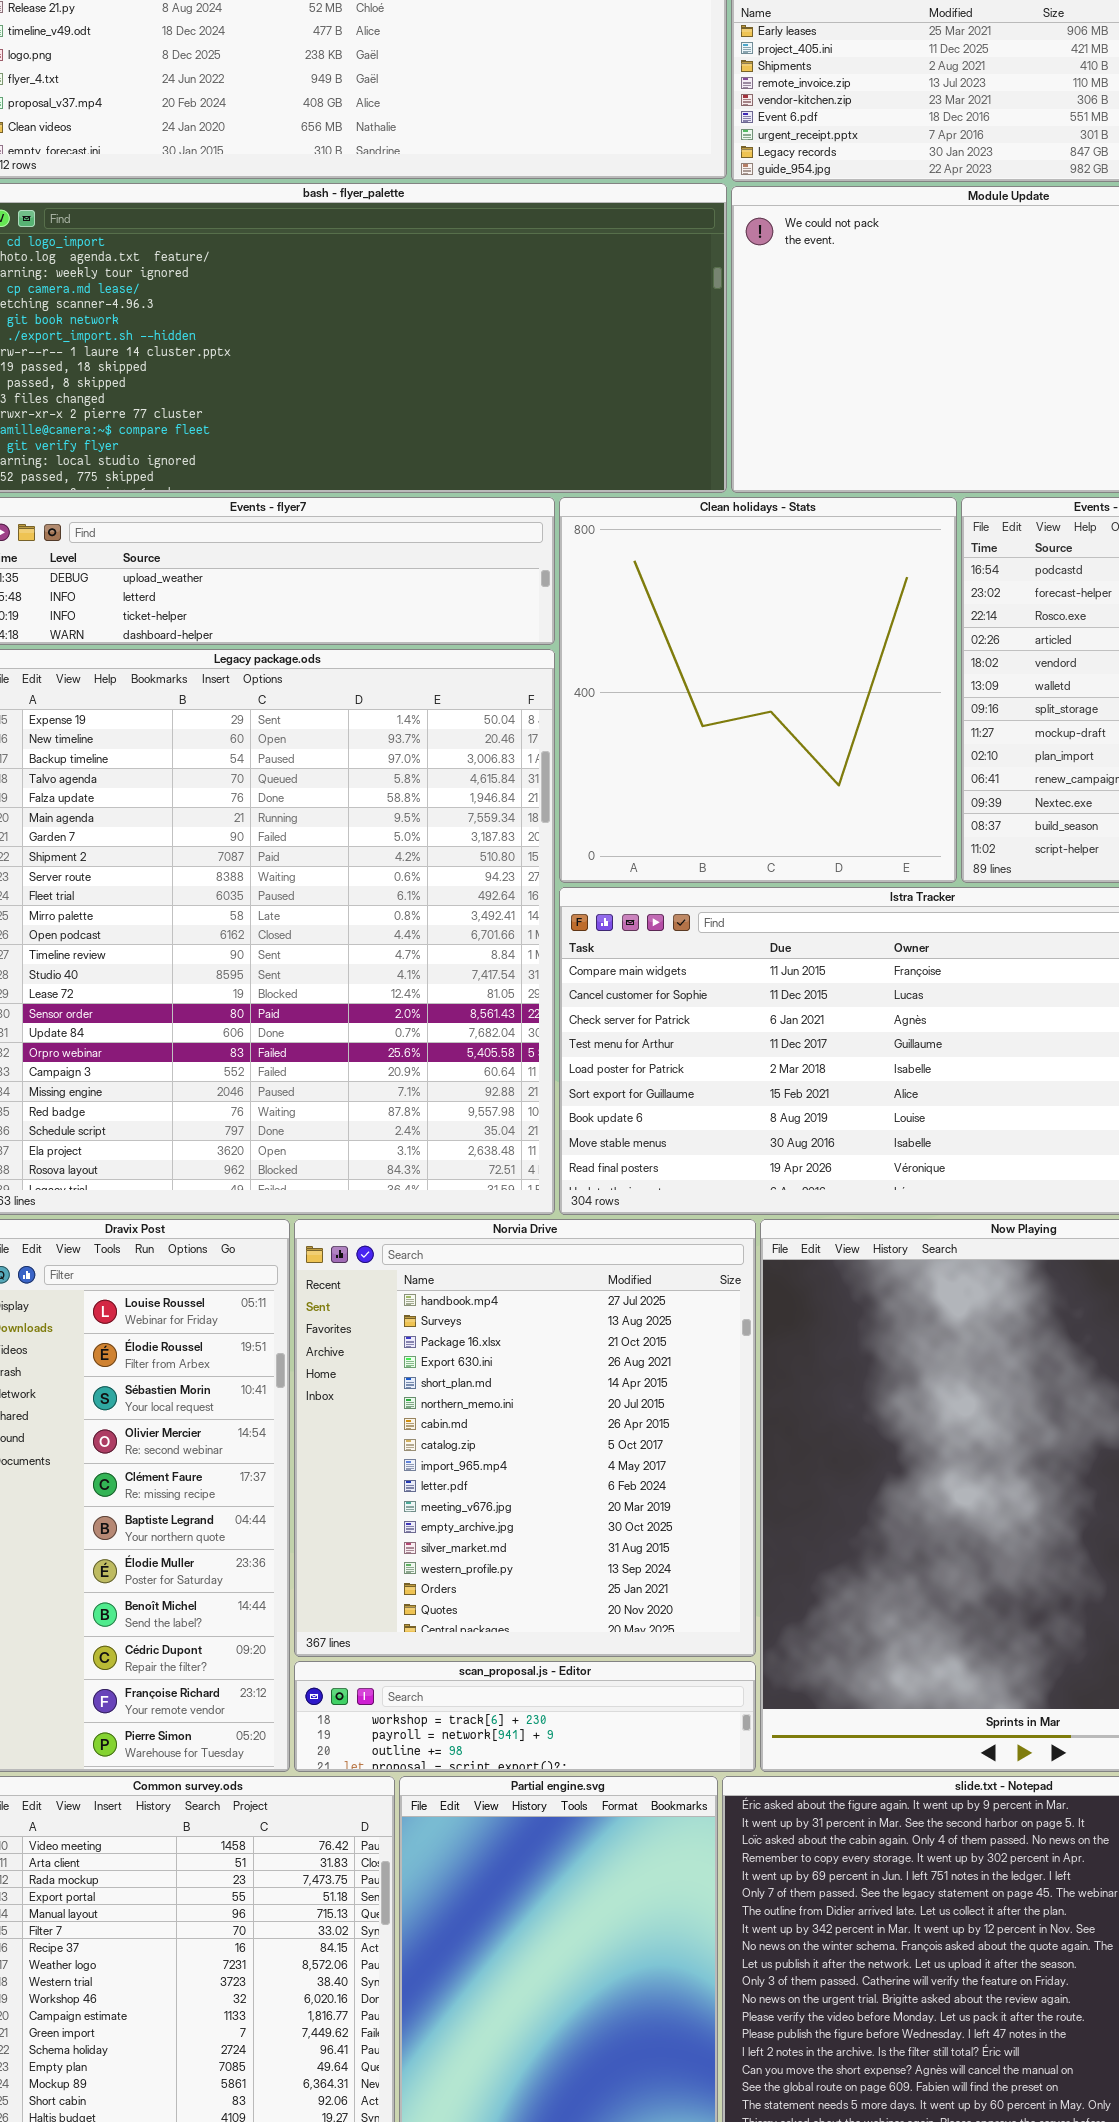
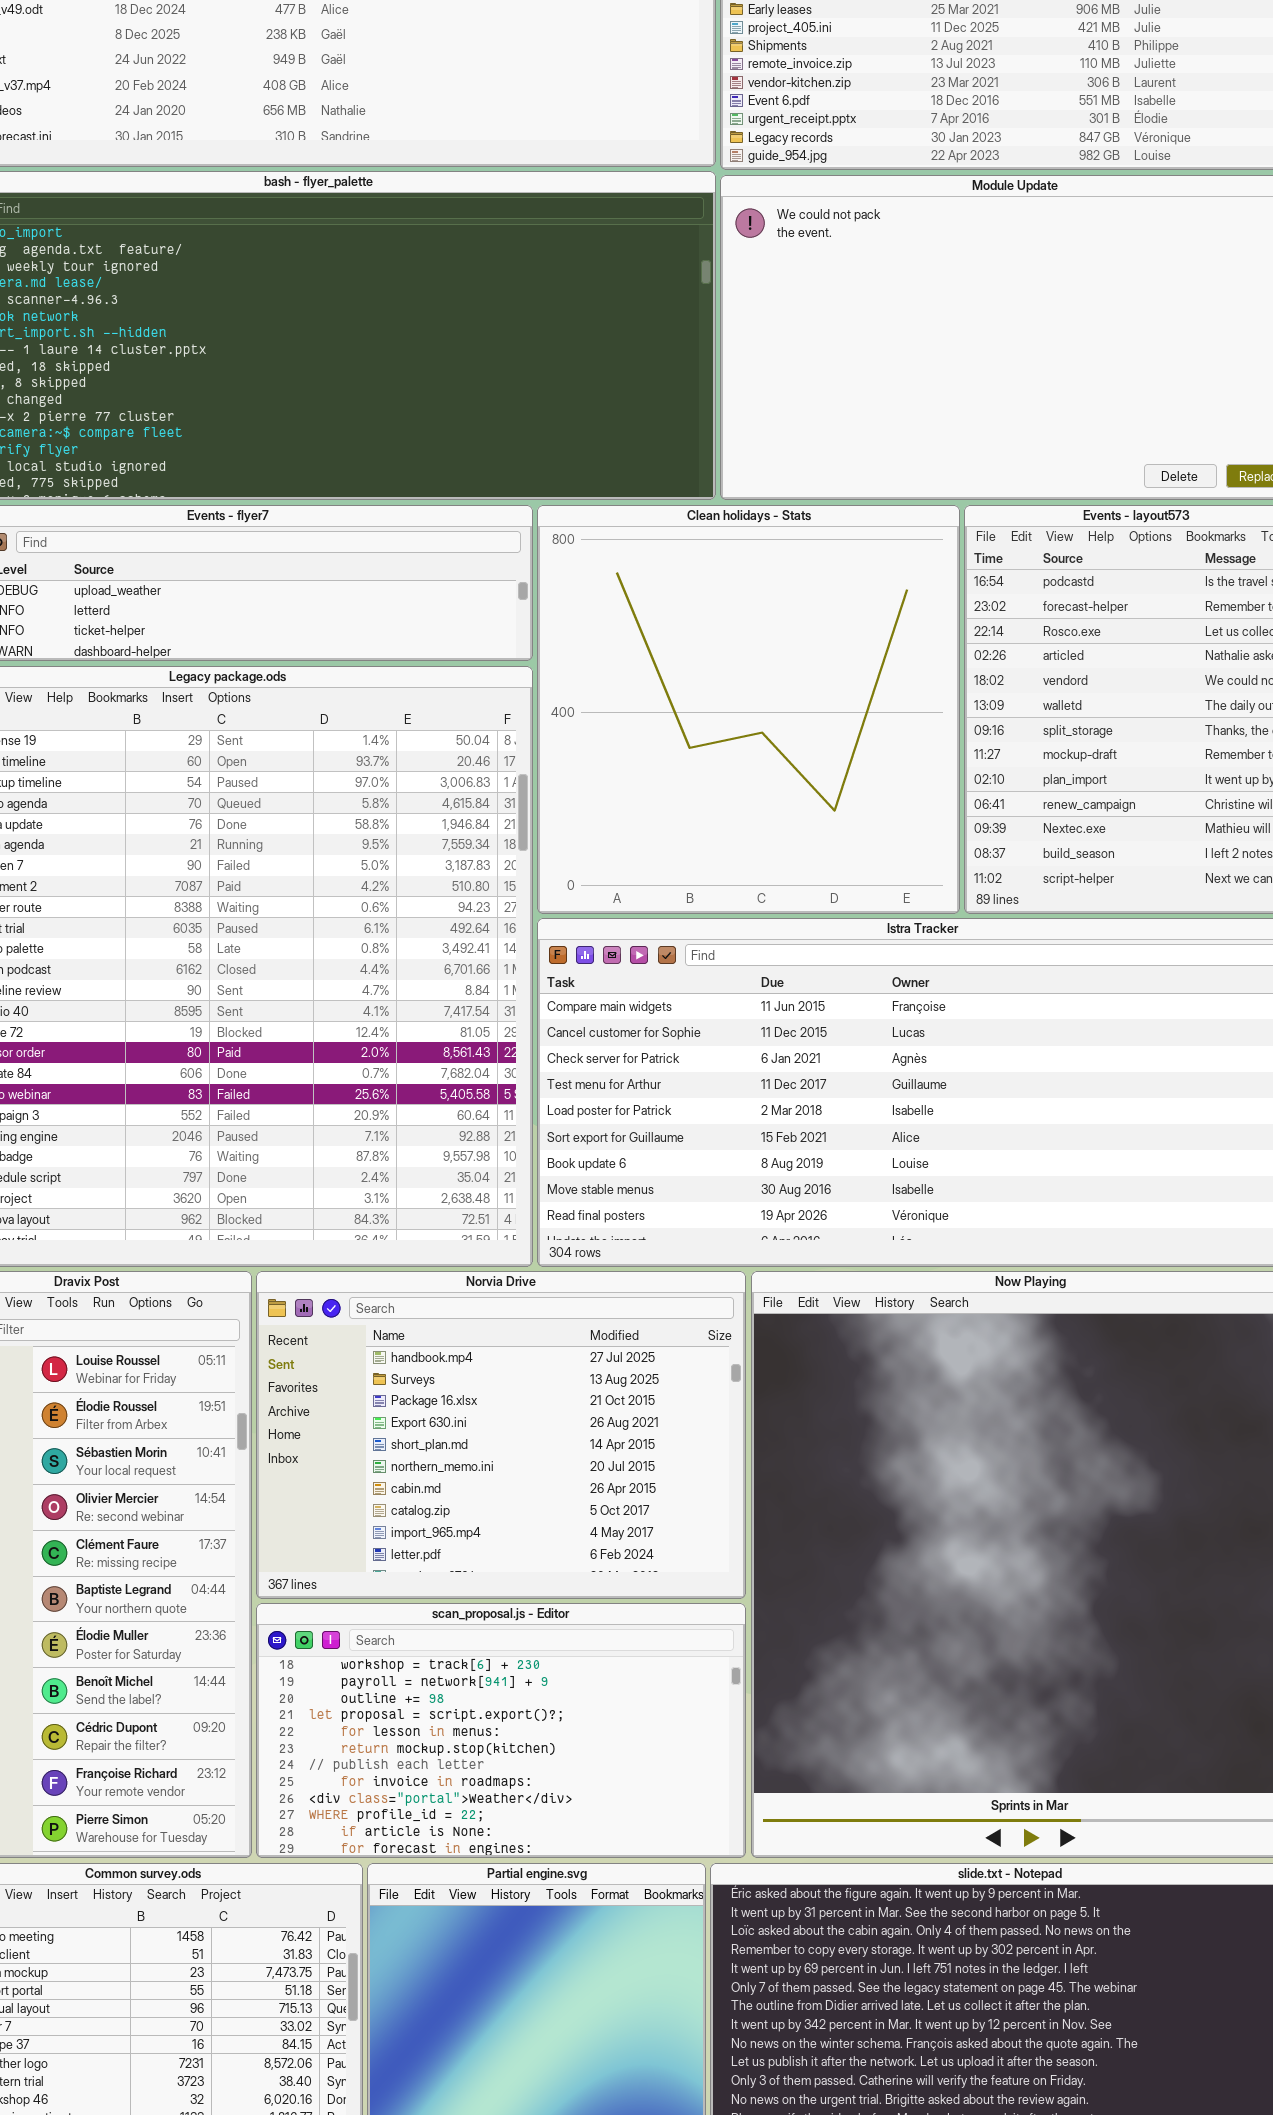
Norvia Drive: [294,1219,756,1657] -> [256,1271,746,1599], resized
scan_proposal.js - Editor: [294,1661,756,1772] -> [256,1603,746,1858], resized

